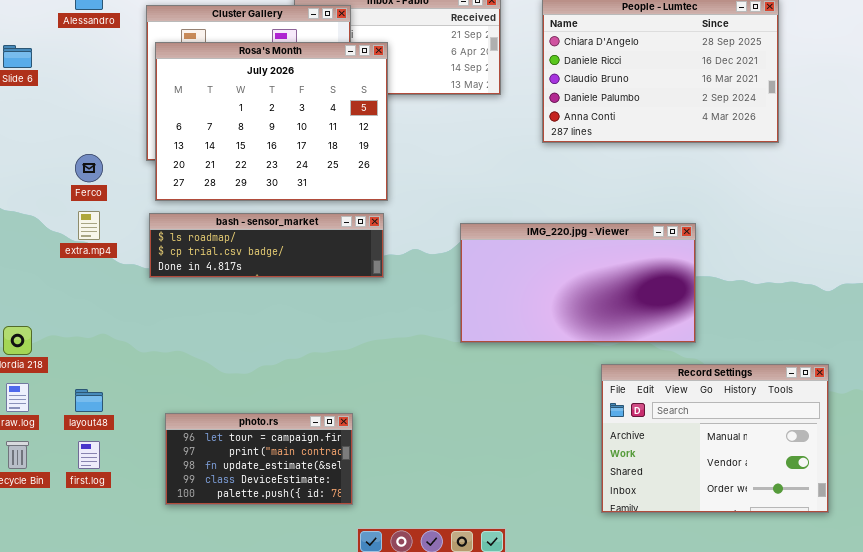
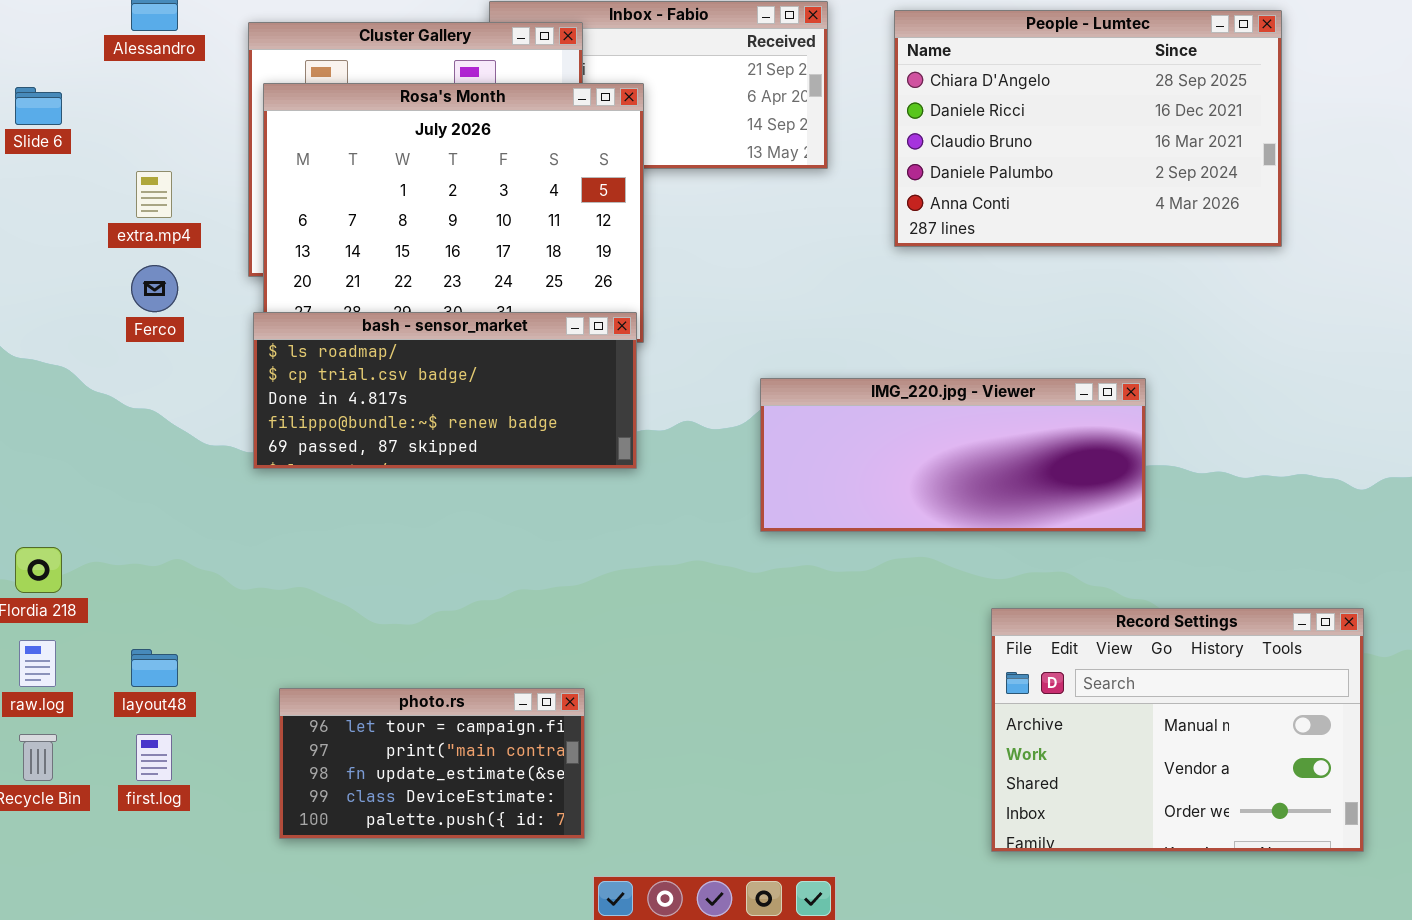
extra.mp4: [78,211,100,240] -> [136,171,172,218], moved
bash - sensor_market: [149,213,384,278] -> [253,312,637,469], resized
IMG_220.jpg - Viewer: [460,223,696,343] -> [760,378,1146,532], resized

